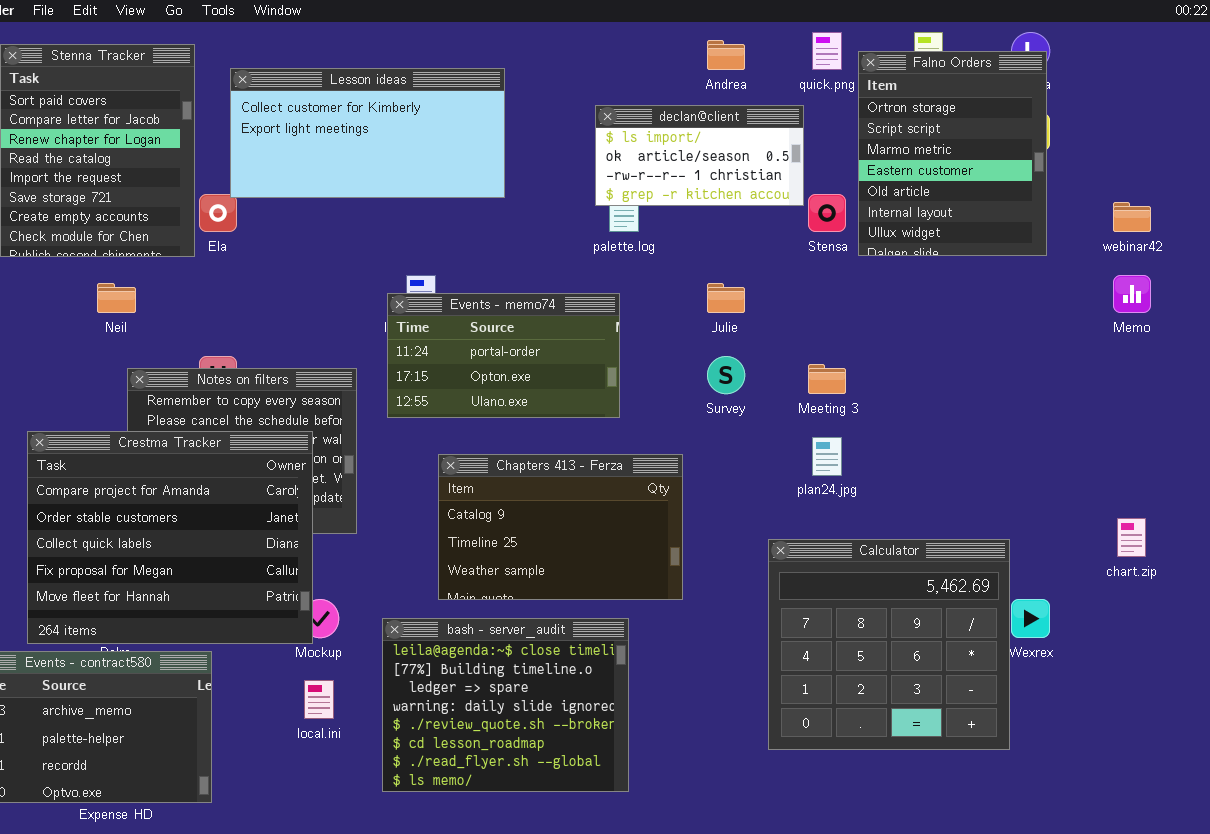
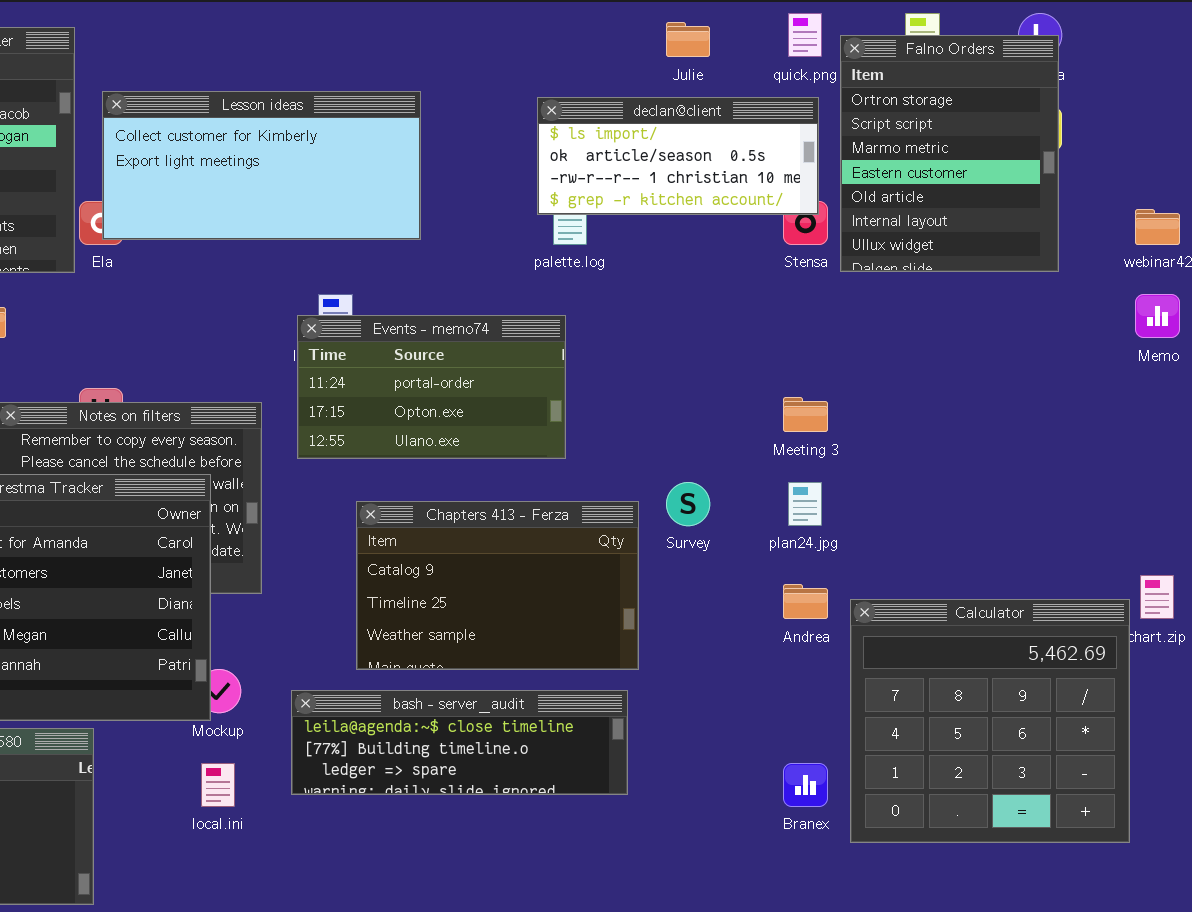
Andrea: [707,40,745,70] -> [783,584,828,619], moved
Lesson ideas: [230,68,505,198] -> [102,91,421,240], moved
declan@client: [595,105,804,206] -> [537,97,819,215], resized
Julie: [707,283,745,313] -> [666,22,710,57], moved
Survey: [707,356,745,394] -> [666,482,710,526], moved
Calculator: [768,539,1010,750] -> [850,599,1130,843], moved
bash - server_audit: [382,618,629,792] -> [291,690,628,795], resized

